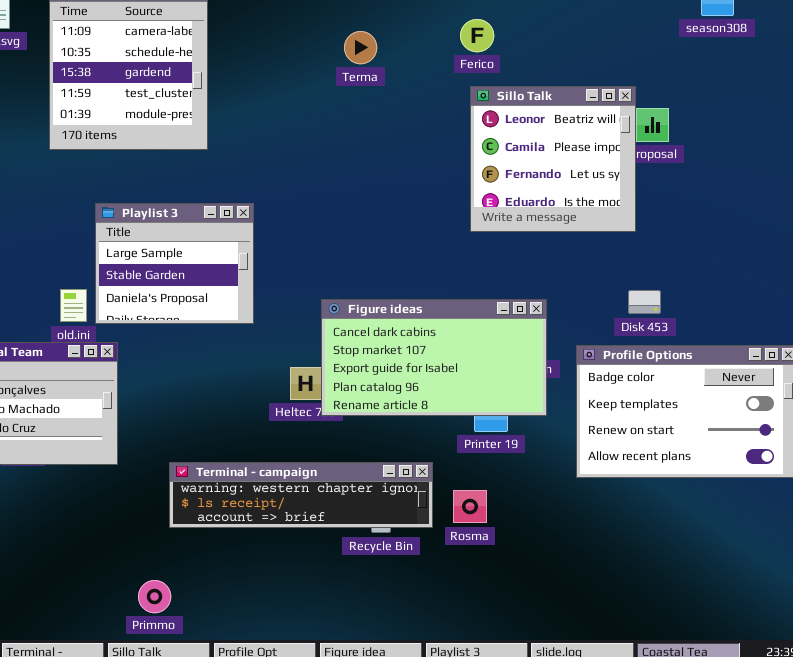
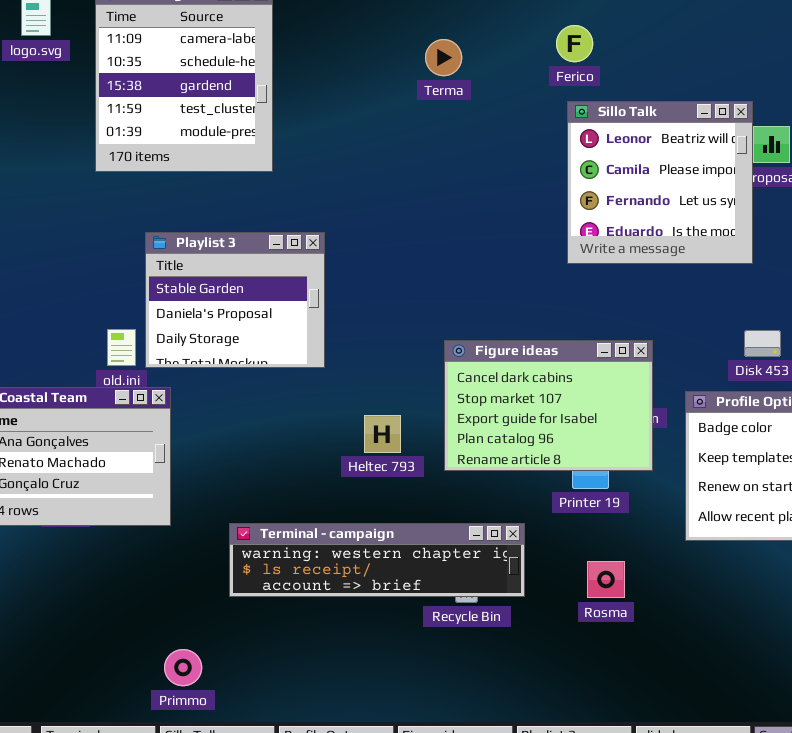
Playlist 3: [95,203,254,324] -> [145,232,325,368], scrolled down 1 row
Figure ideas: [321,299,547,416] -> [444,340,653,471], resized
Rosma: [453,490,487,523] -> [587,561,625,598], moved
Primmo: [138,580,171,613] -> [164,649,202,686], moved

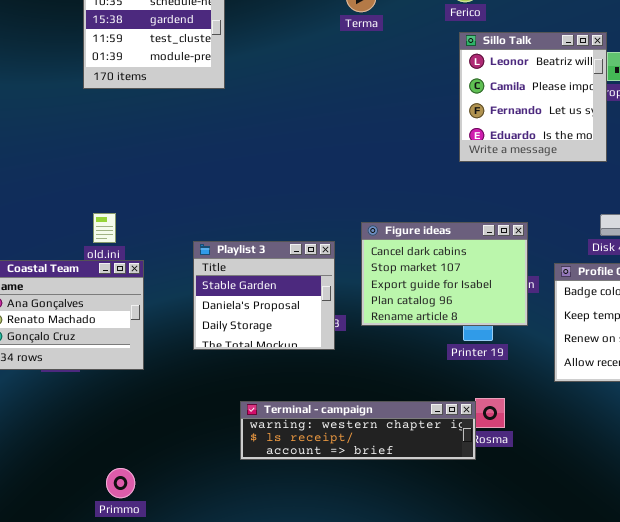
Playlist 3: [145,232,325,368] -> [193,241,335,350], moved
Terminal - campaign: [229,523,525,597] -> [240,401,476,460], moved
Primmo: [164,649,202,686] -> [106,468,135,498], moved

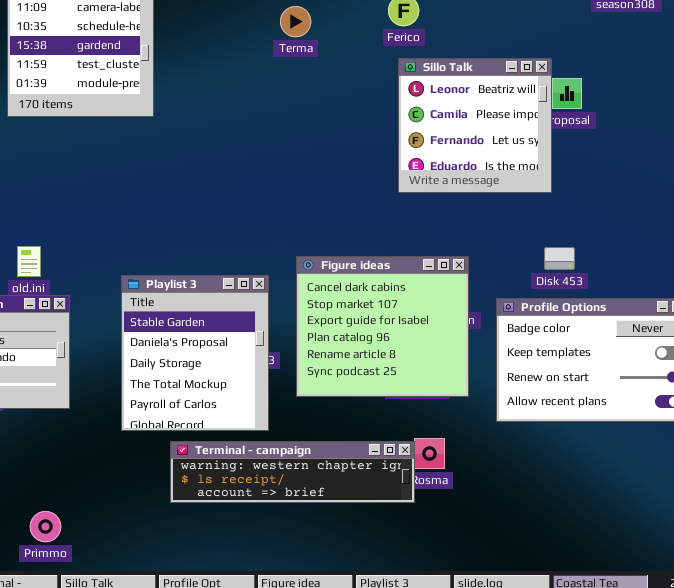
Figure ideas: [361,222,528,326] -> [296,256,469,397], resized
Playlist 3: [193,241,335,350] -> [121,275,269,431], resized

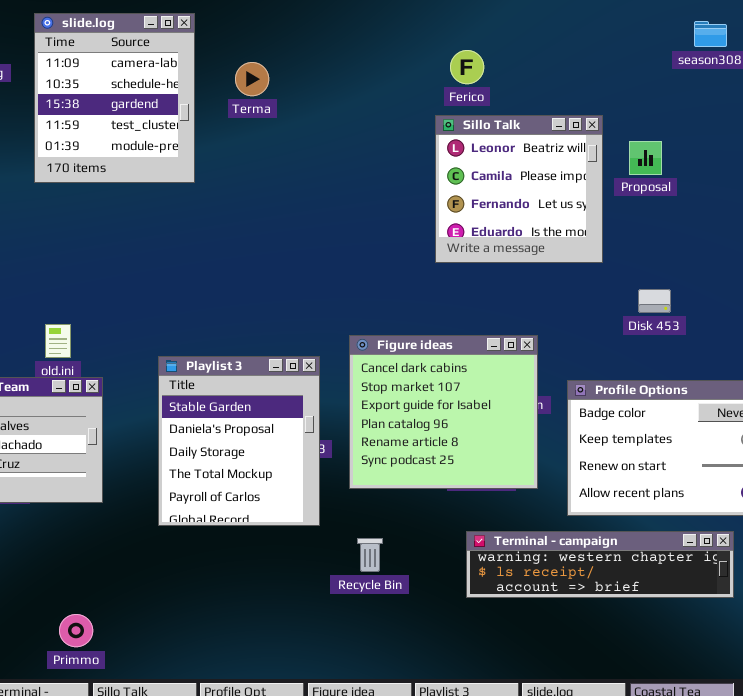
Terma: [280,6,311,37] -> [235,62,269,96], moved
Sillo Talk: [398,58,552,193] -> [435,115,603,263], moved
Disk 453: [544,247,575,270] -> [638,289,671,313], moved
Terminal - campaign: [170,441,415,503] -> [466,531,734,598], moved

